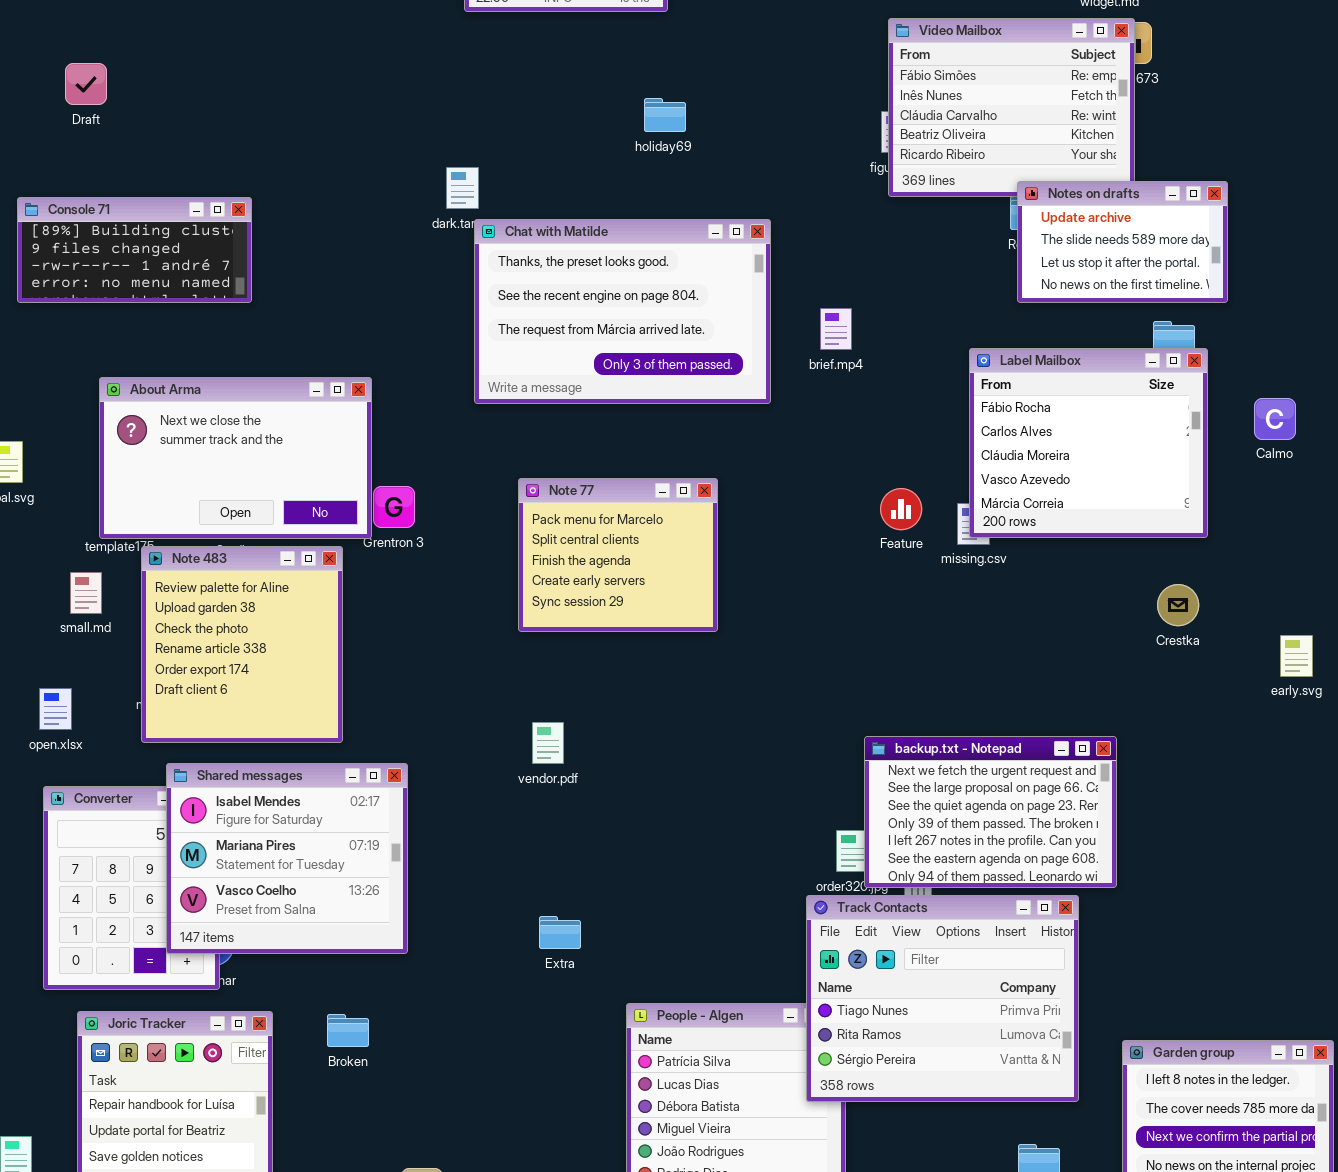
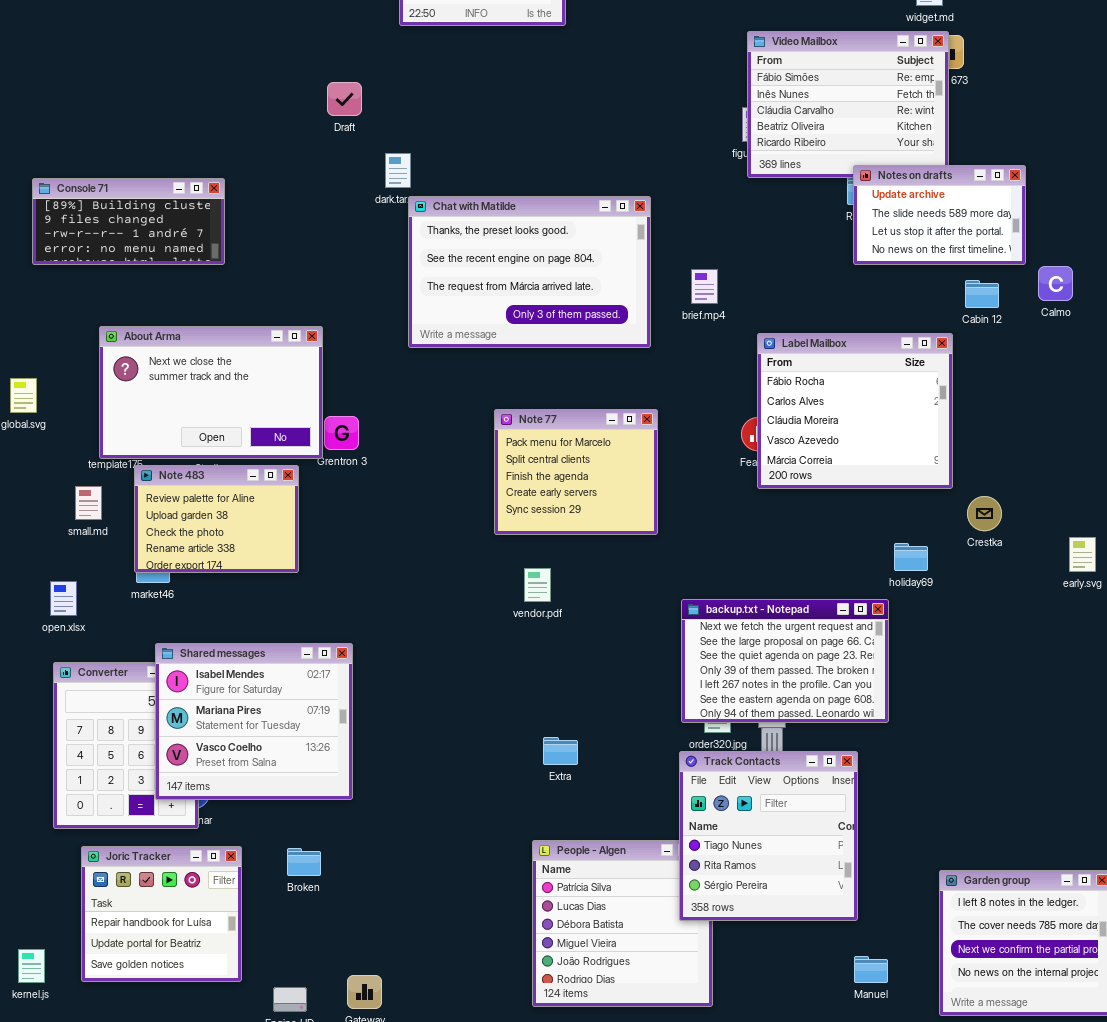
Draft: [65,63,107,105] -> [327,82,362,116], moved
holiday69: [644,98,686,132] -> [894,543,928,571], moved
Label Mailbox: [969,348,1208,538] -> [757,333,953,489], moved
Calmo: [1254,398,1296,440] -> [1038,266,1073,301], moved
Note 77: [518,478,718,632] -> [494,409,658,535], moved
Note 483: [141,546,343,743] -> [134,465,299,573], resized
vendor.pdf: [532,722,564,764] -> [524,568,551,602], moved
backup.txt - Notepad: [864,736,1117,888] -> [681,599,889,723], moved
Track Contacts: [806,895,1079,1102] -> [679,751,858,921], resized
Extra: [539,916,581,949] -> [543,737,578,765], moved

